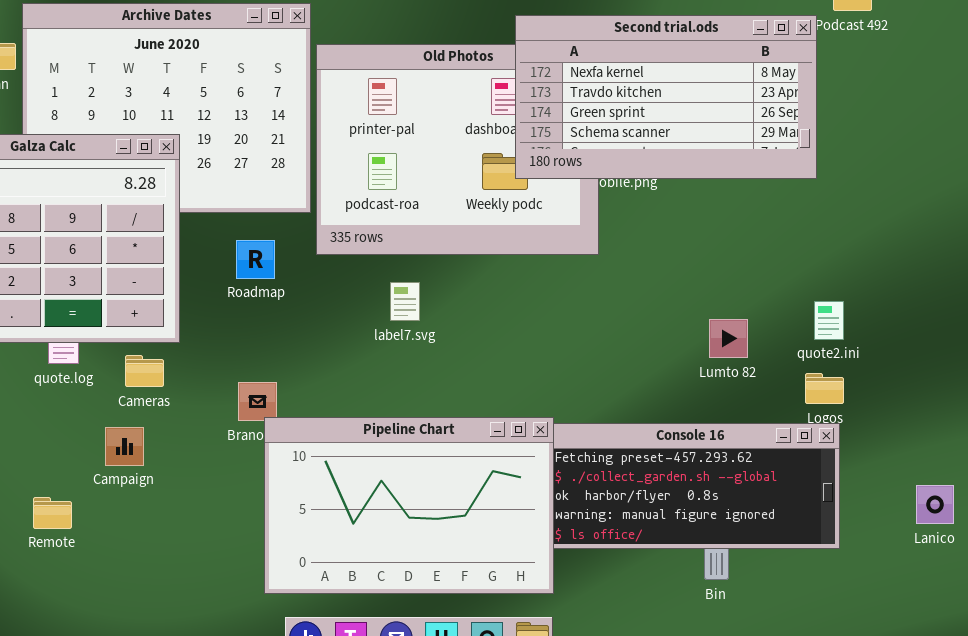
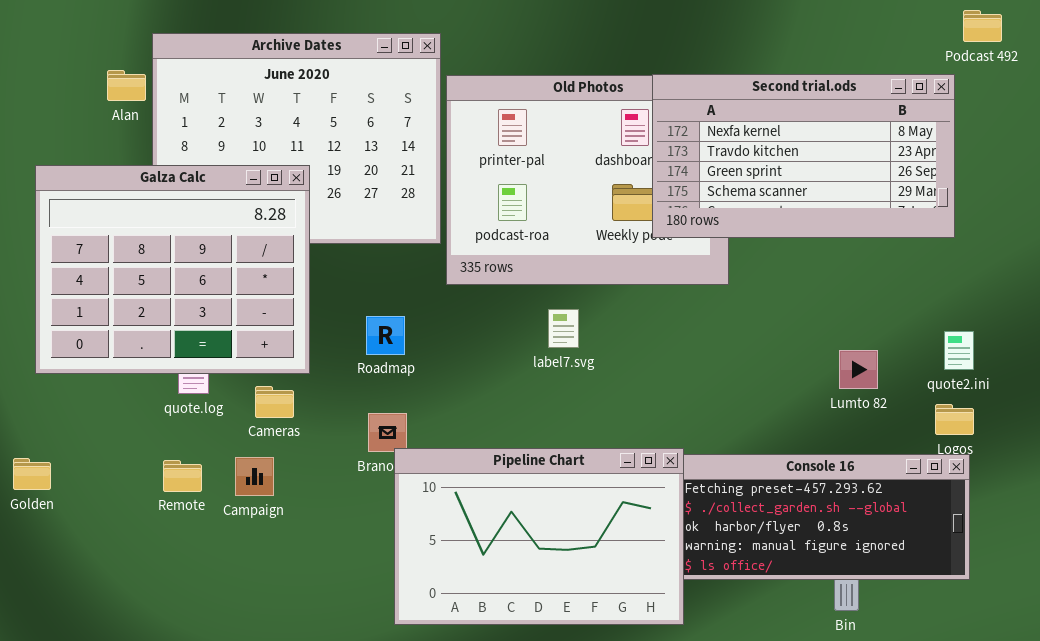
Second trial.ods: [515,15,817,179] -> [652,74,955,238], moved
Roadmap: [236,240,275,279] -> [366,316,405,355], moved
label7.svg: [390,282,420,321] -> [548,309,579,348], moved
Remote: [33,497,72,529] -> [163,460,202,492], moved

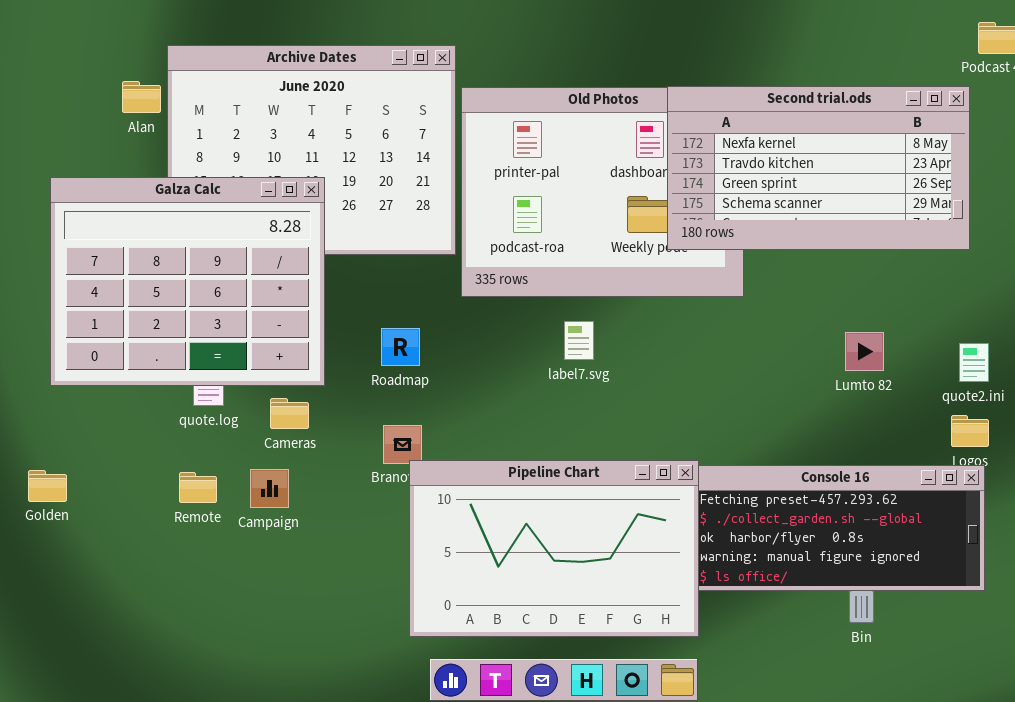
Lumto 82: [839,350,878,389] -> [845,332,884,371], moved

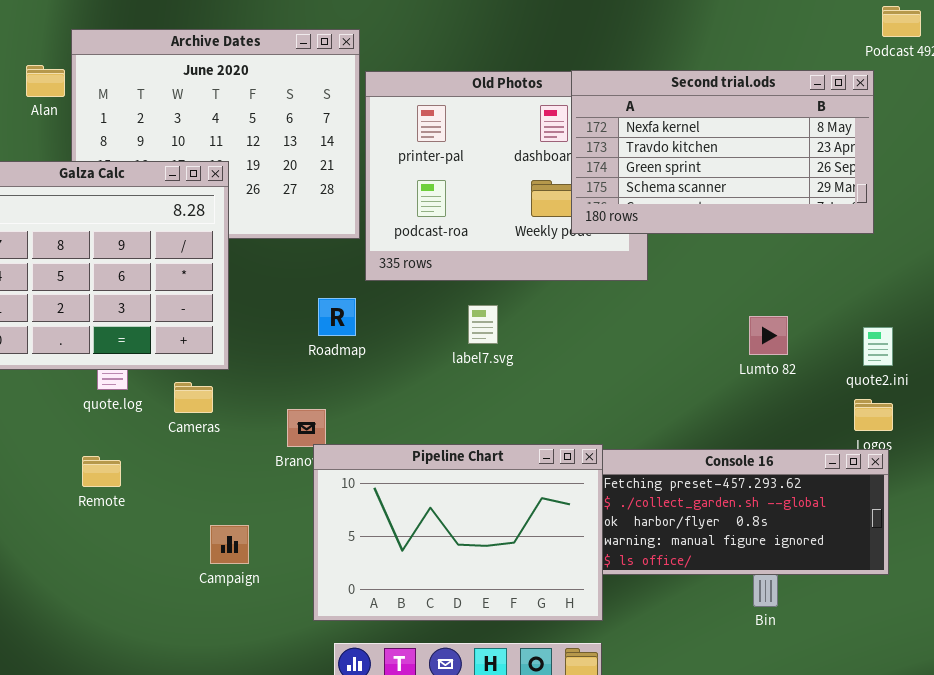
Roadmap: [381,328,420,366] -> [318,298,356,336], moved
Campaign: [250,469,289,508] -> [210,525,249,564], moved

